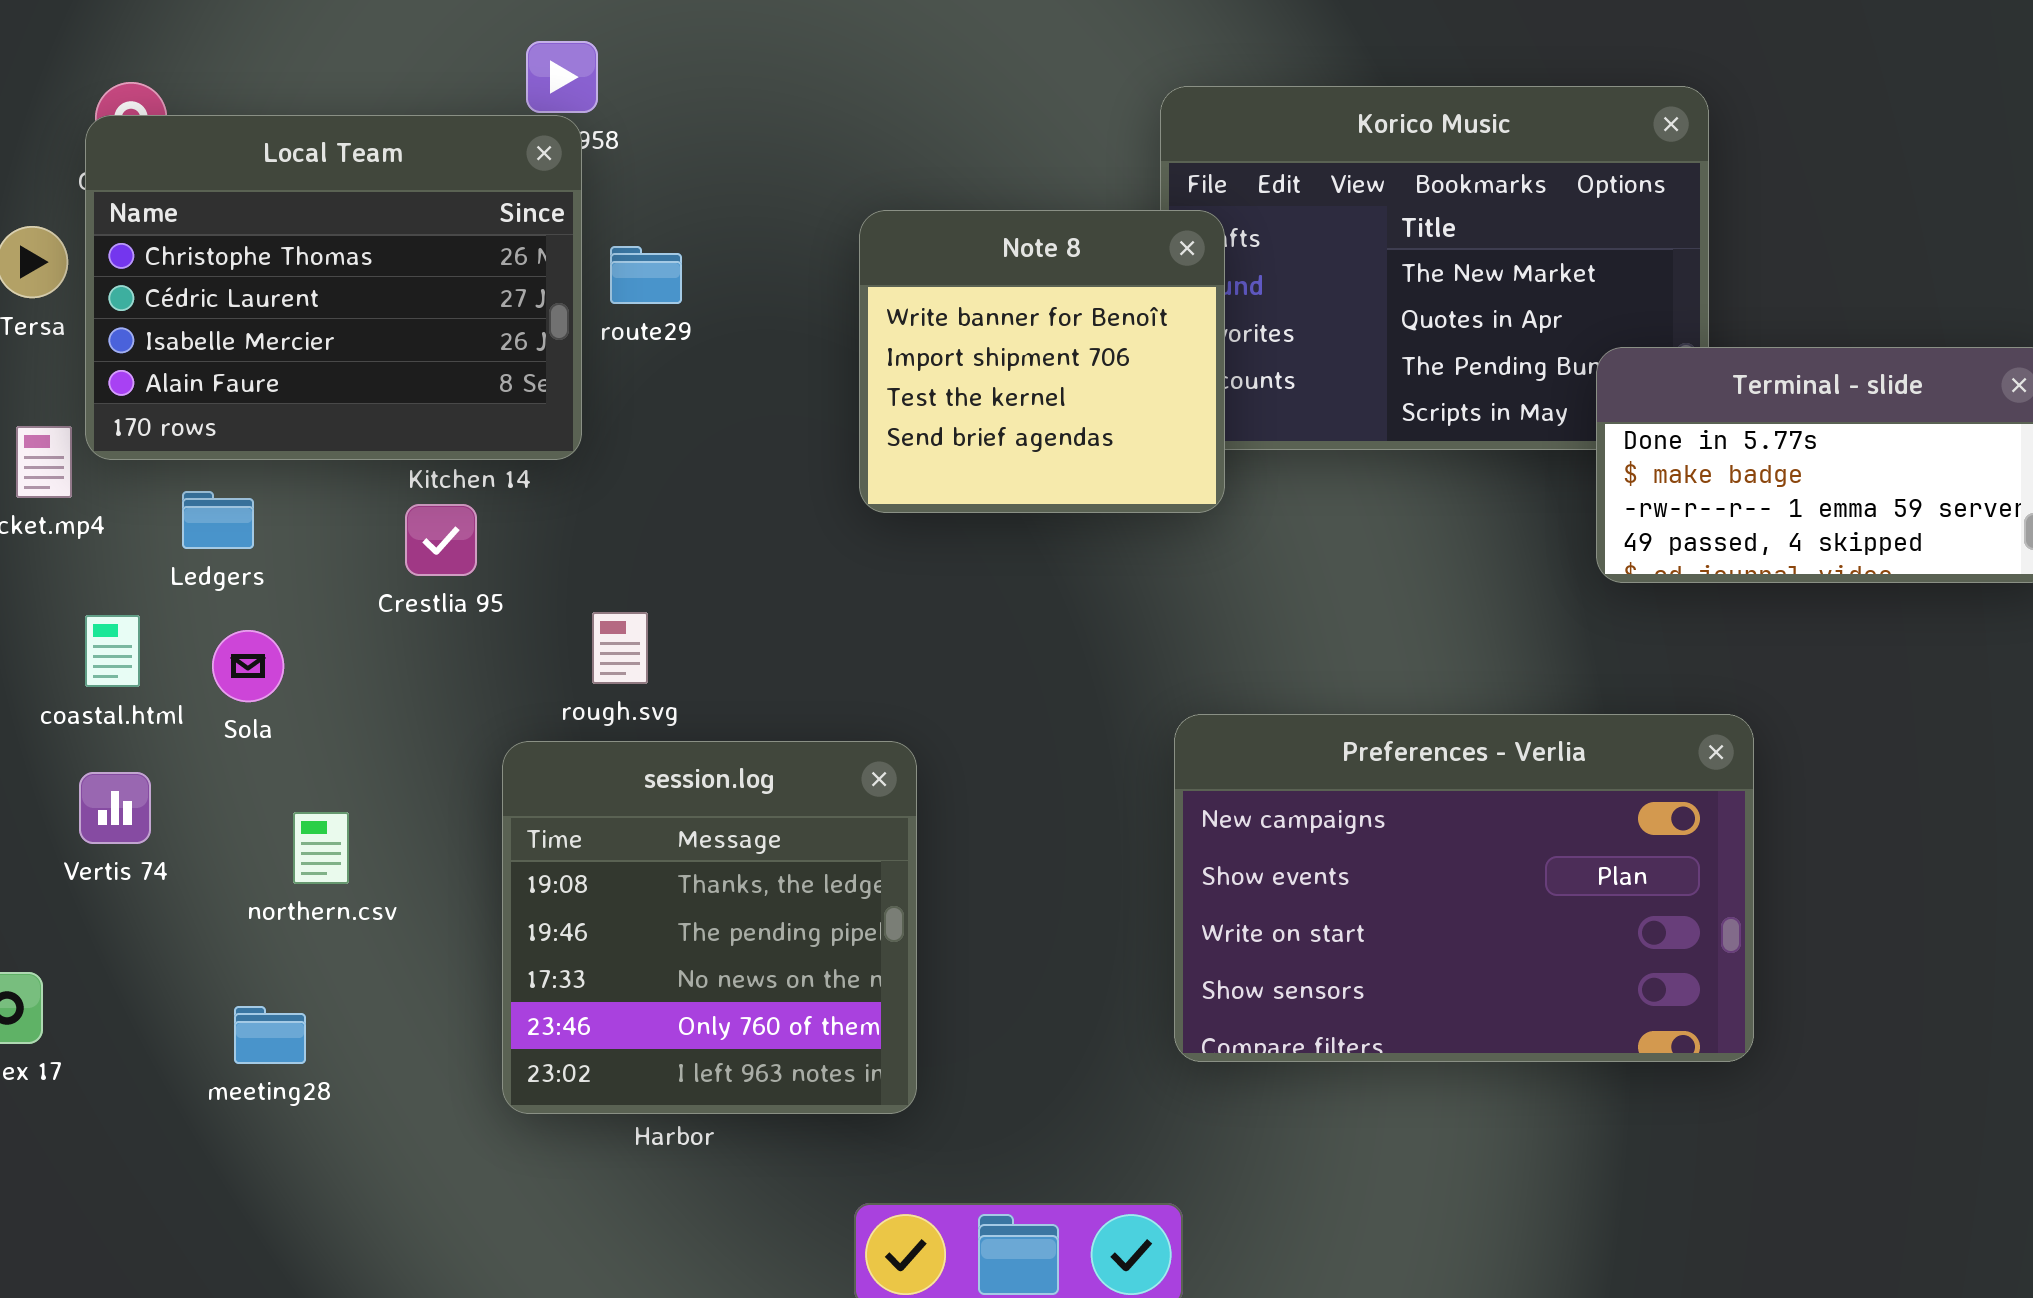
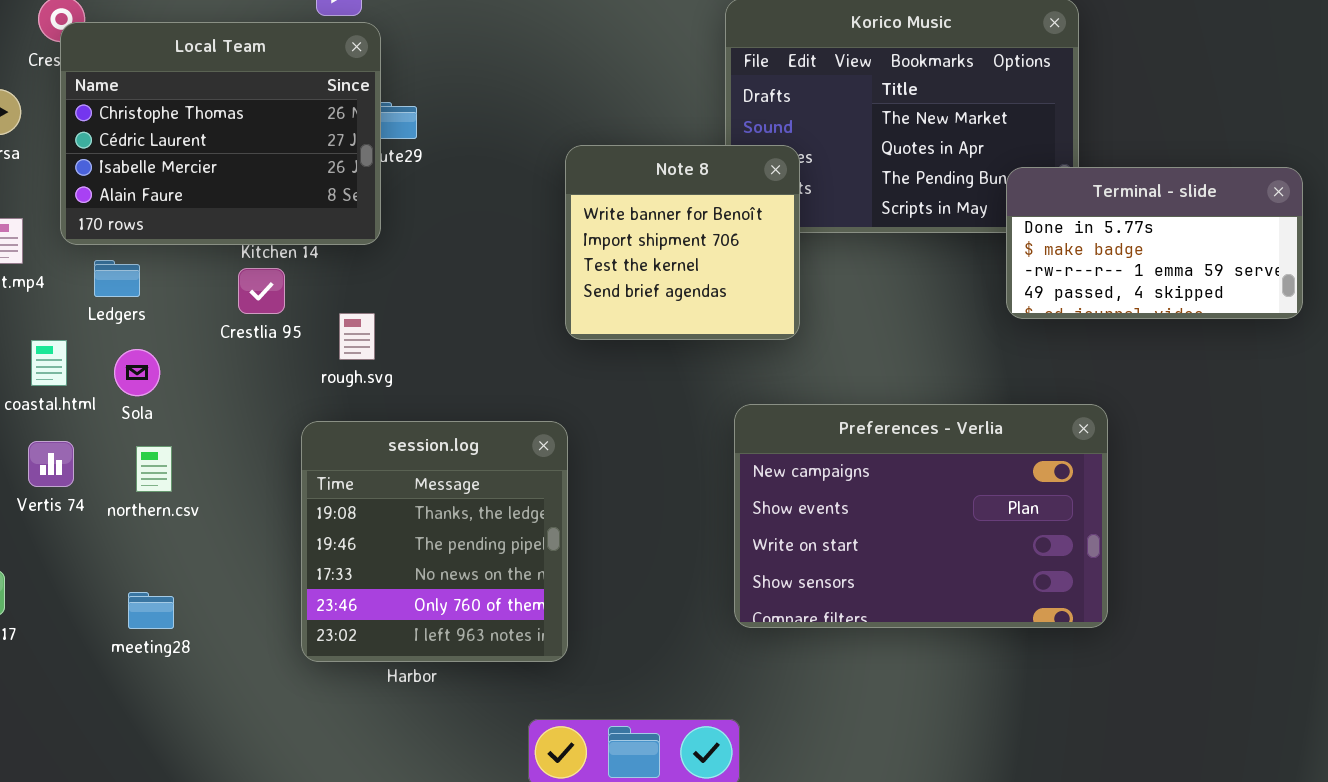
Local Team: [85,115,582,460] -> [60,22,381,245], moved
Note 8: [859,210,1225,513] -> [565,145,800,340], moved
rough.svg: [592,612,648,684] -> [339,313,375,360], moved
northern.csv: [293,812,349,884] -> [136,446,172,492], moved

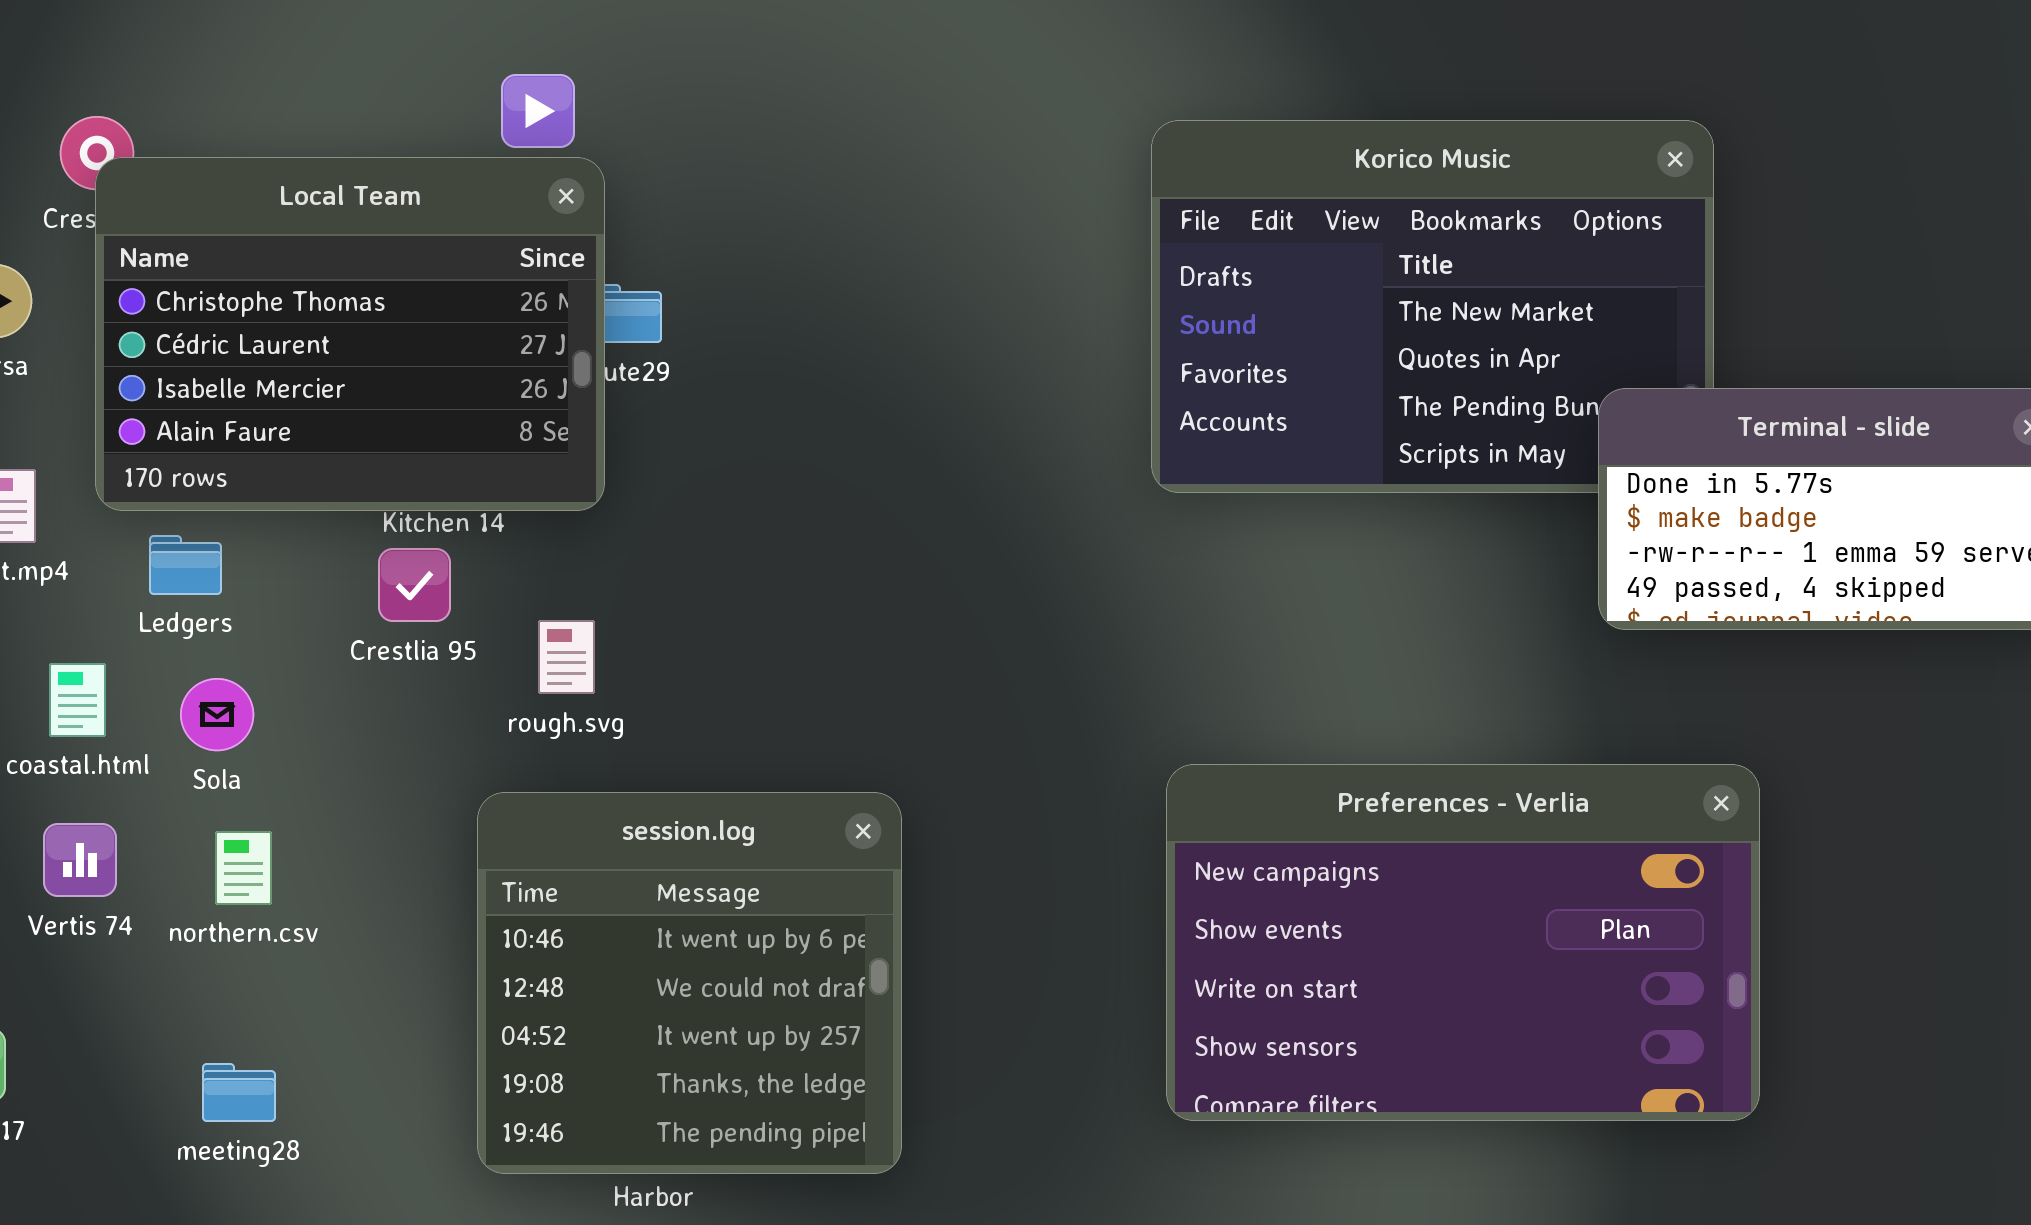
Note 8: [565,145,800,340] -> none, closed
session.log: [301,421,568,662] -> [477,792,902,1174], scrolled up 3 rows

